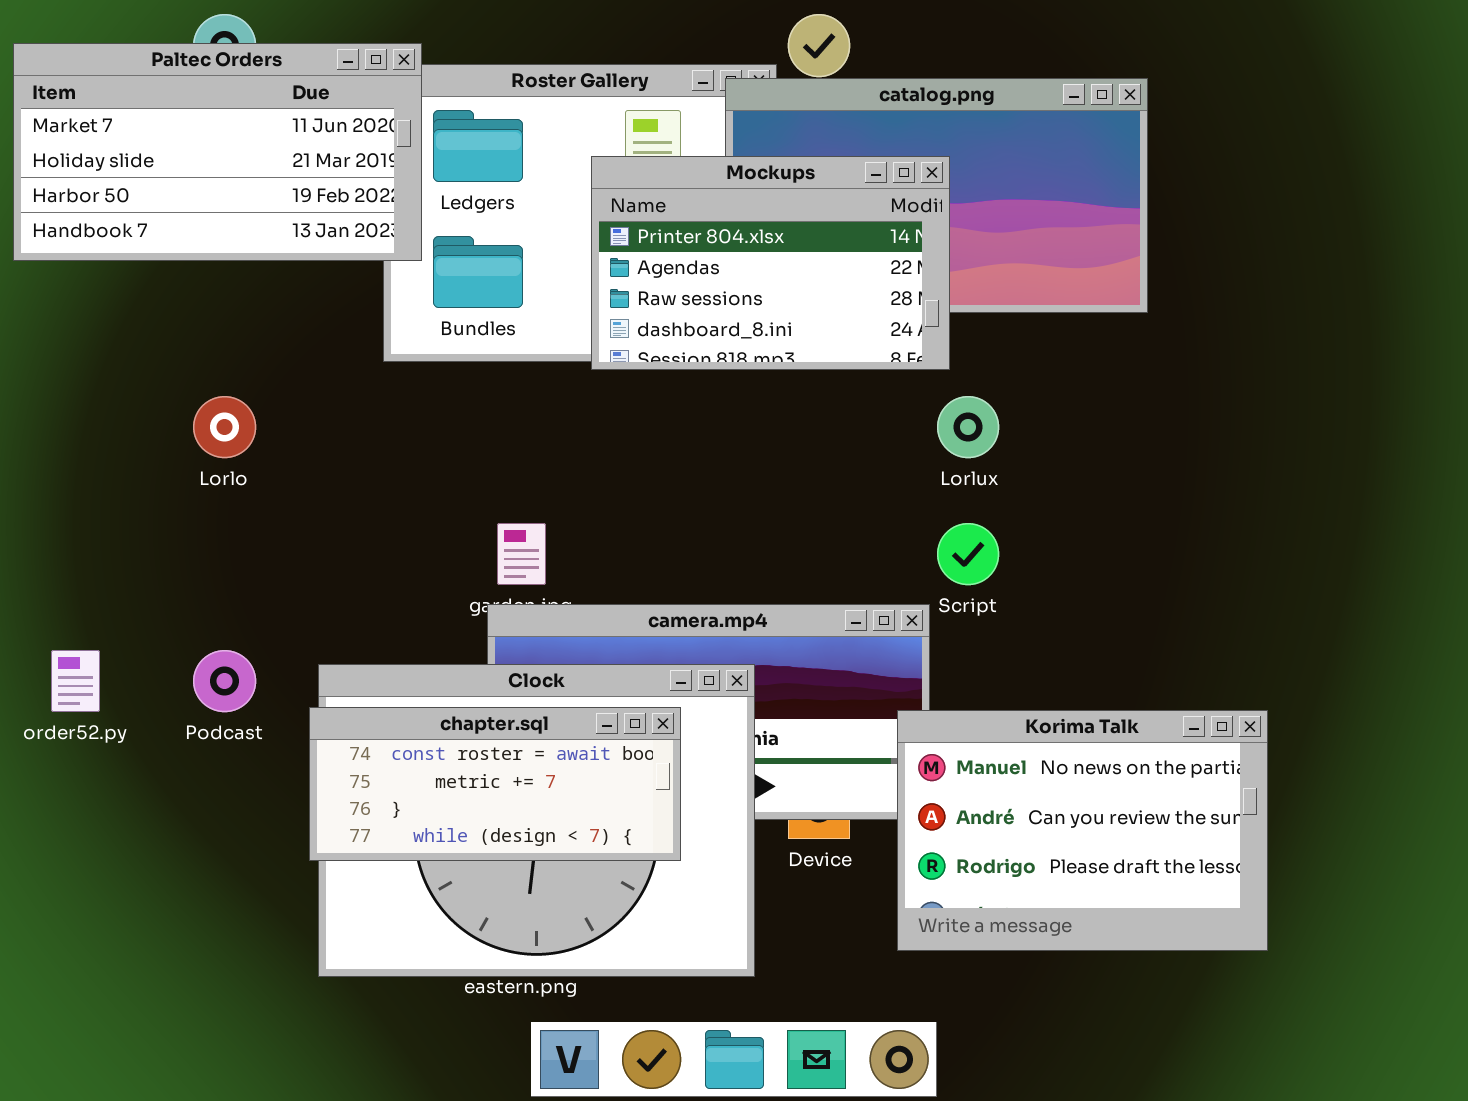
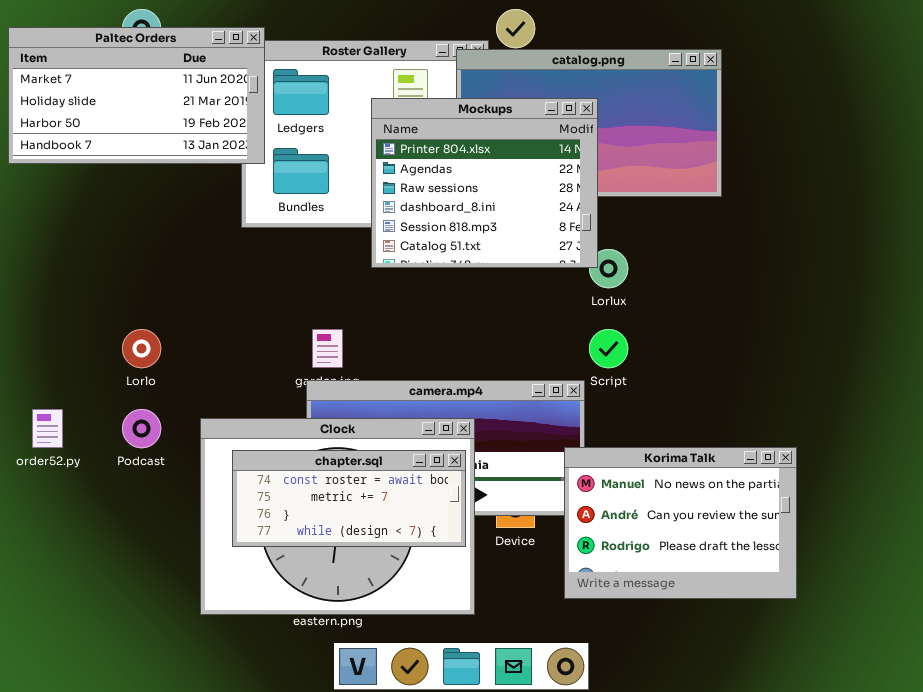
Mockups: [591,156,950,370] -> [371,98,598,268], resized
Lorlo: [193,396,256,458] -> [122,329,161,368], moved
chapter.sql: [309,707,681,861] -> [232,450,466,547], moved

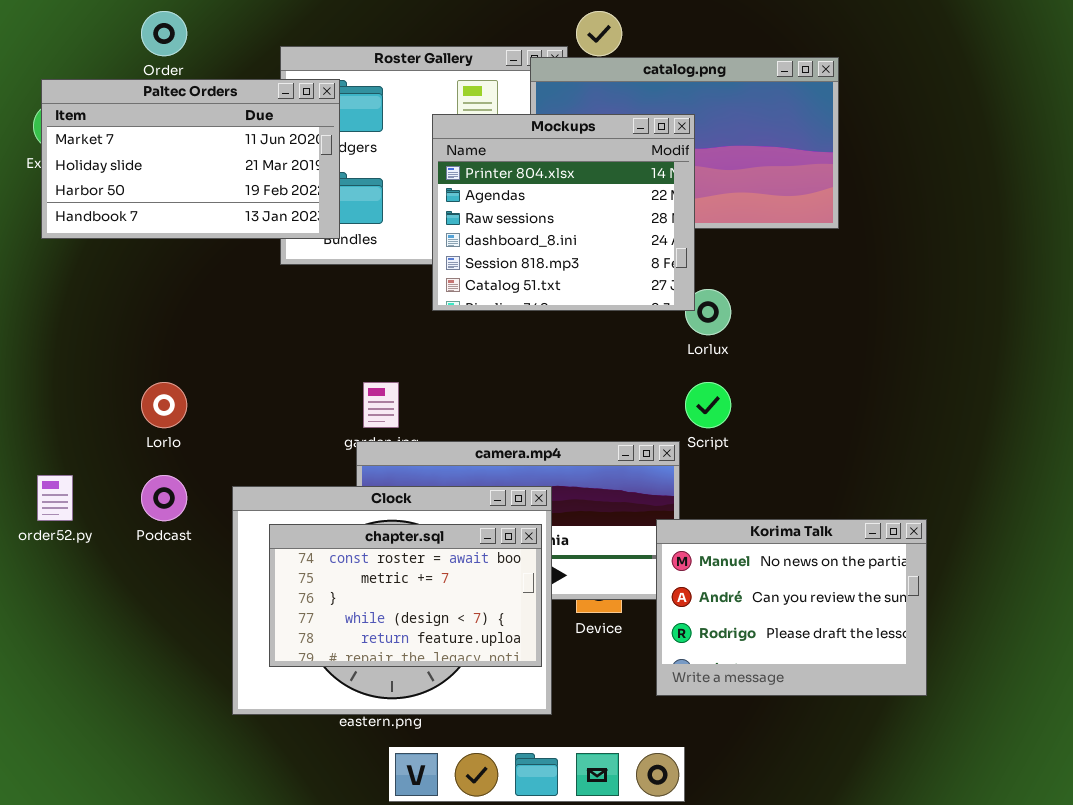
Paltec Orders: [8,27,265,164] -> [41,79,340,239], moved
chapter.sql: [232,450,466,547] -> [269,524,542,667], resized

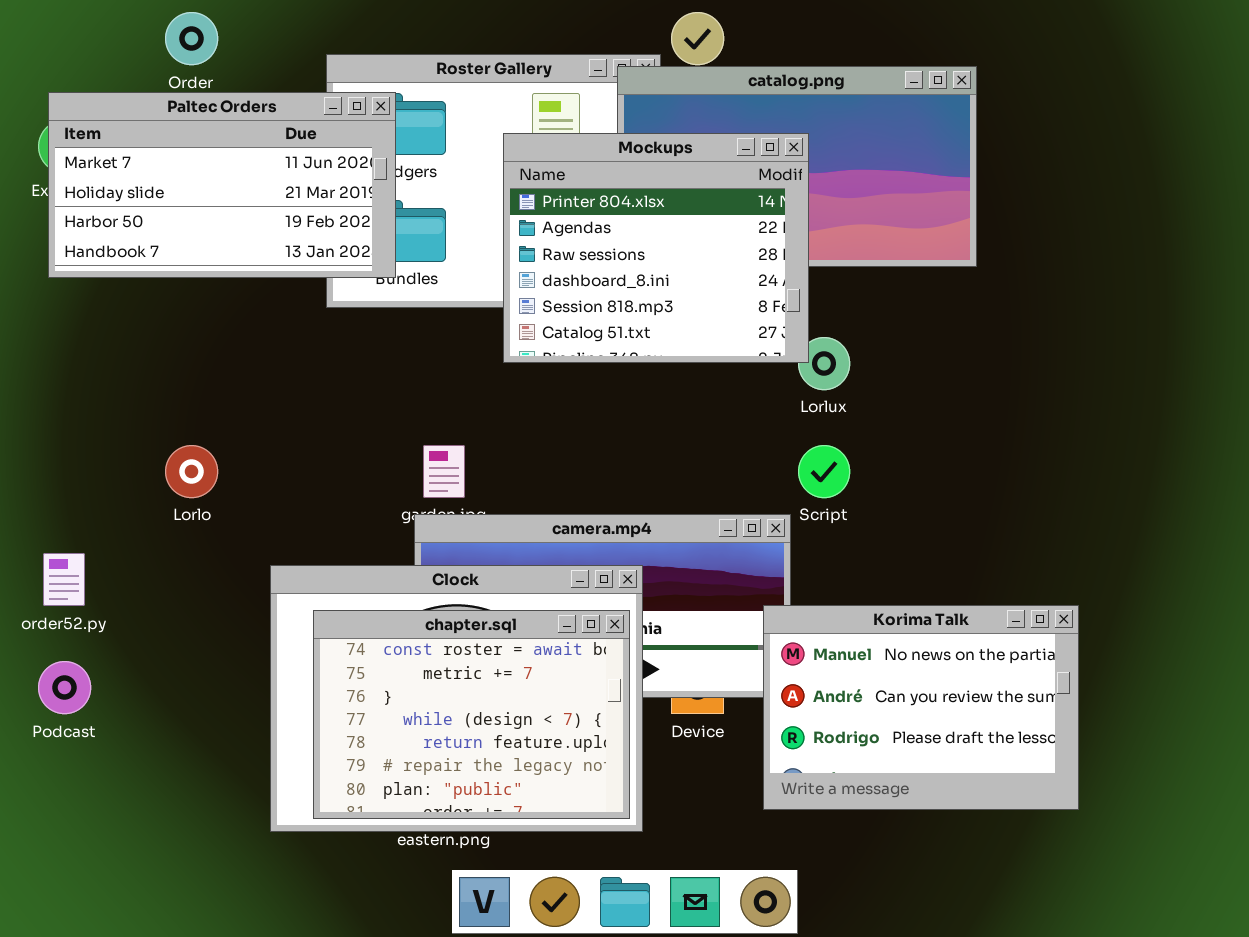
Podcast: [141,475,187,521] -> [38,661,91,714], moved
chapter.sql: [269,524,542,667] -> [313,610,630,819], resized

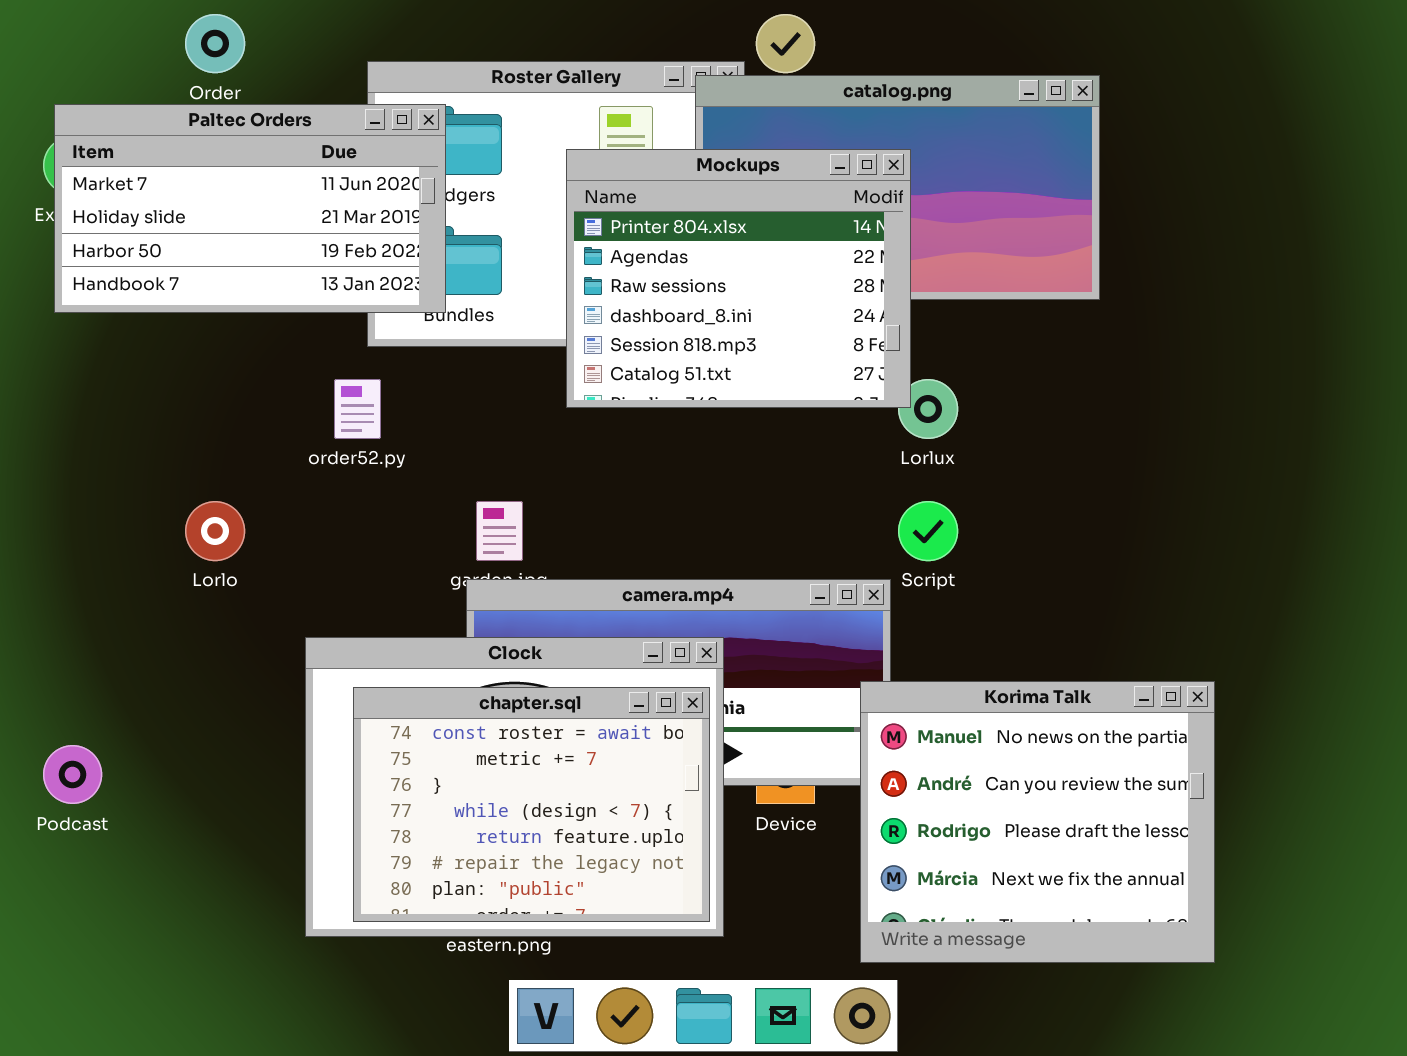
order52.py: [43,553,85,606] -> [334,379,381,439], moved
Korima Talk: [763,605,1079,810] -> [860,681,1215,963], resized

